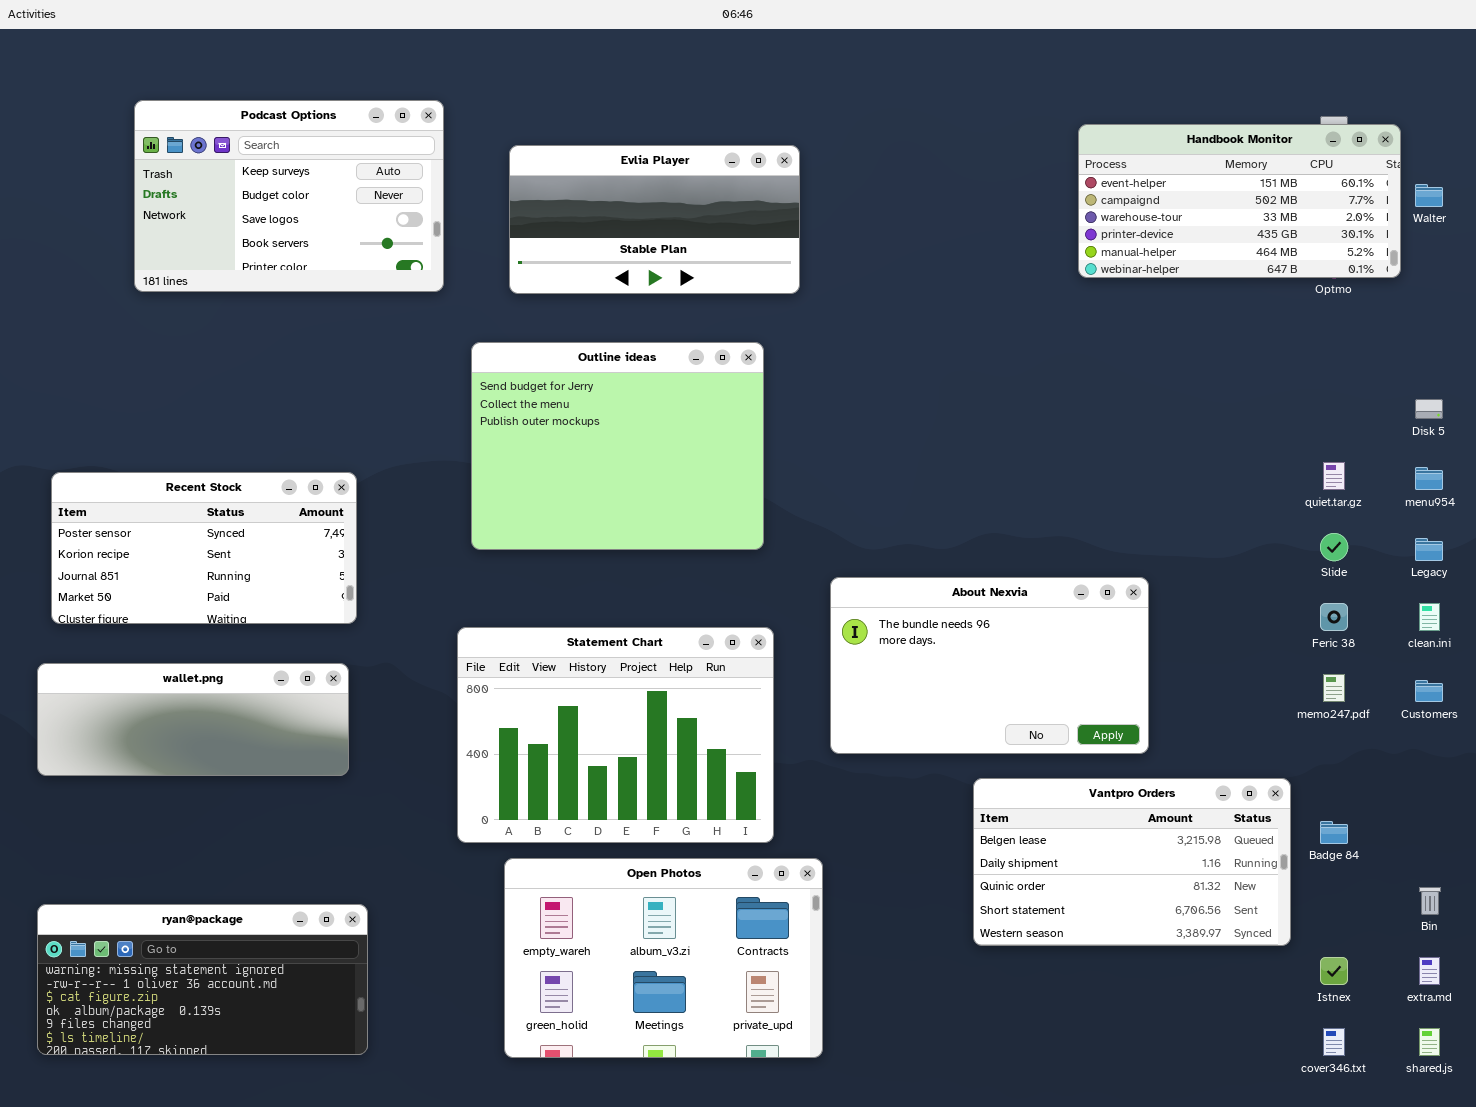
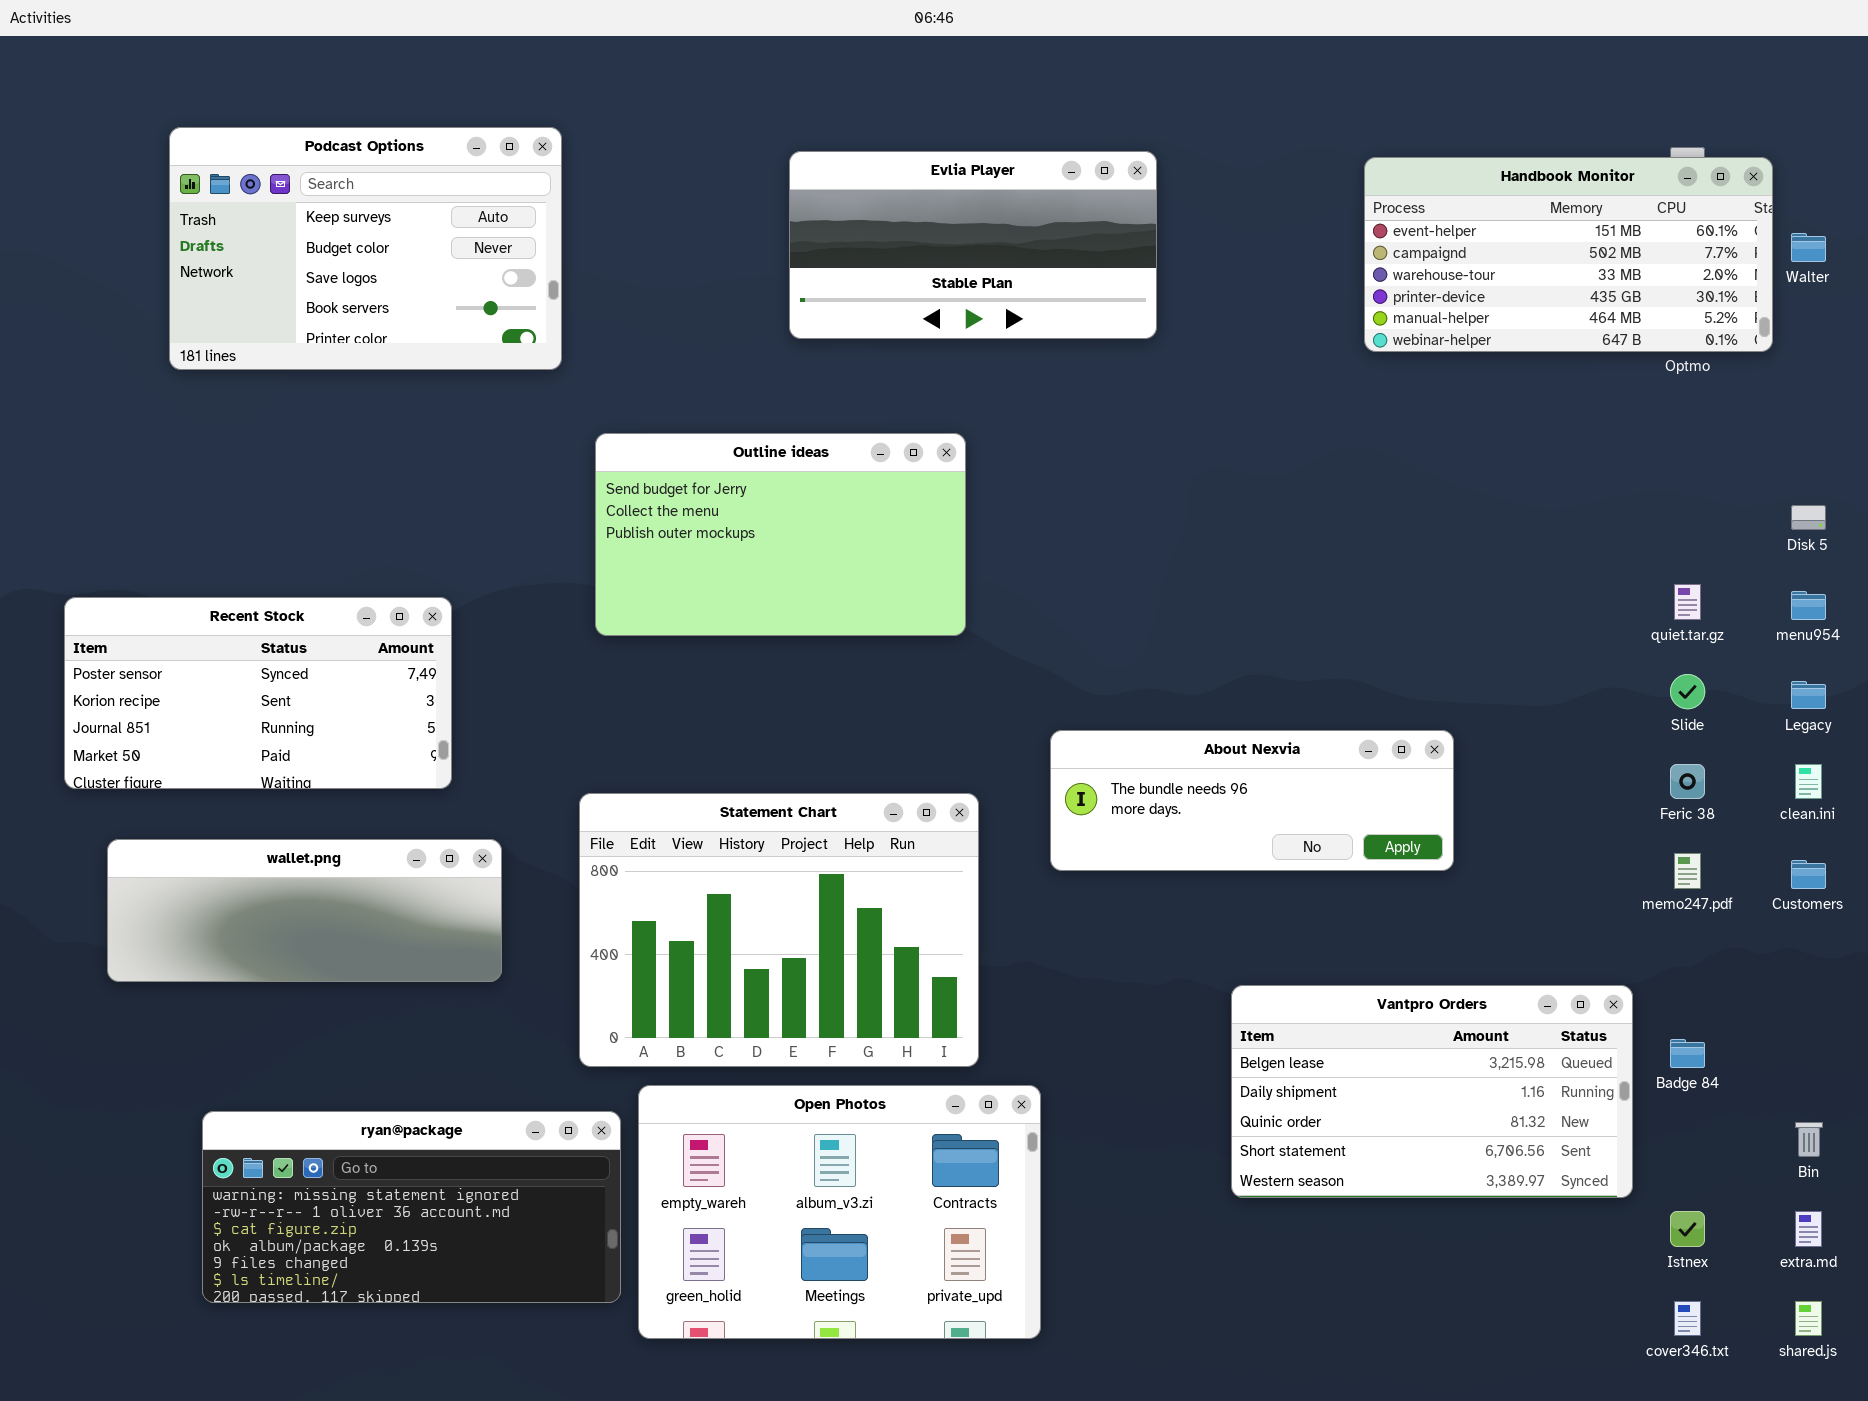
Evlia Player: [509,145,800,294] -> [789,151,1157,339], moved
Outline ideas: [471,342,764,550] -> [595,433,966,636], resized
About Nexvia: [830,577,1149,754] -> [1050,730,1454,871], resized
wallet.png: [37,663,349,776] -> [107,839,502,982], moved
ryan@package: [37,904,368,1055] -> [202,1111,621,1303], moved

